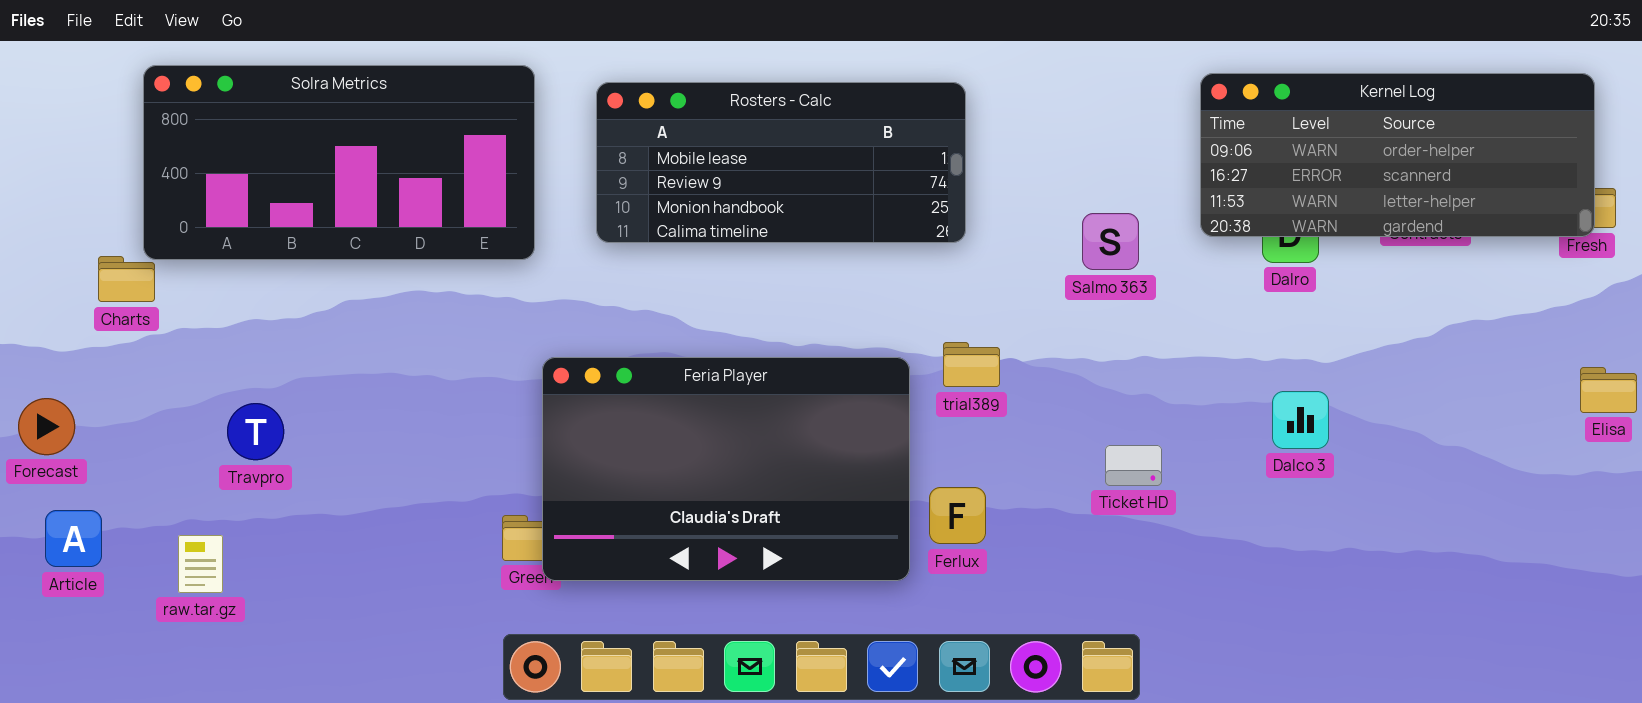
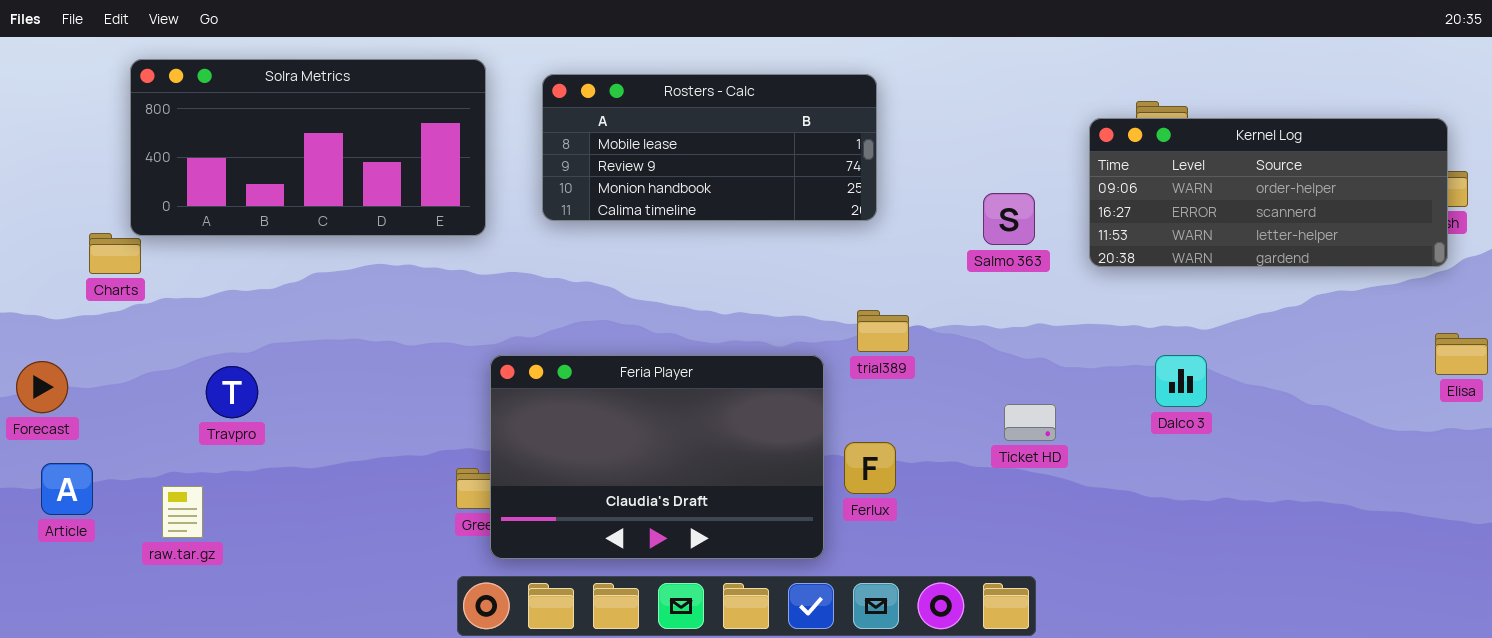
Kernel Log: [1200,73,1595,237] -> [1089,118,1448,267], moved
Feria Player: [542,357,910,581] -> [490,355,824,559], moved

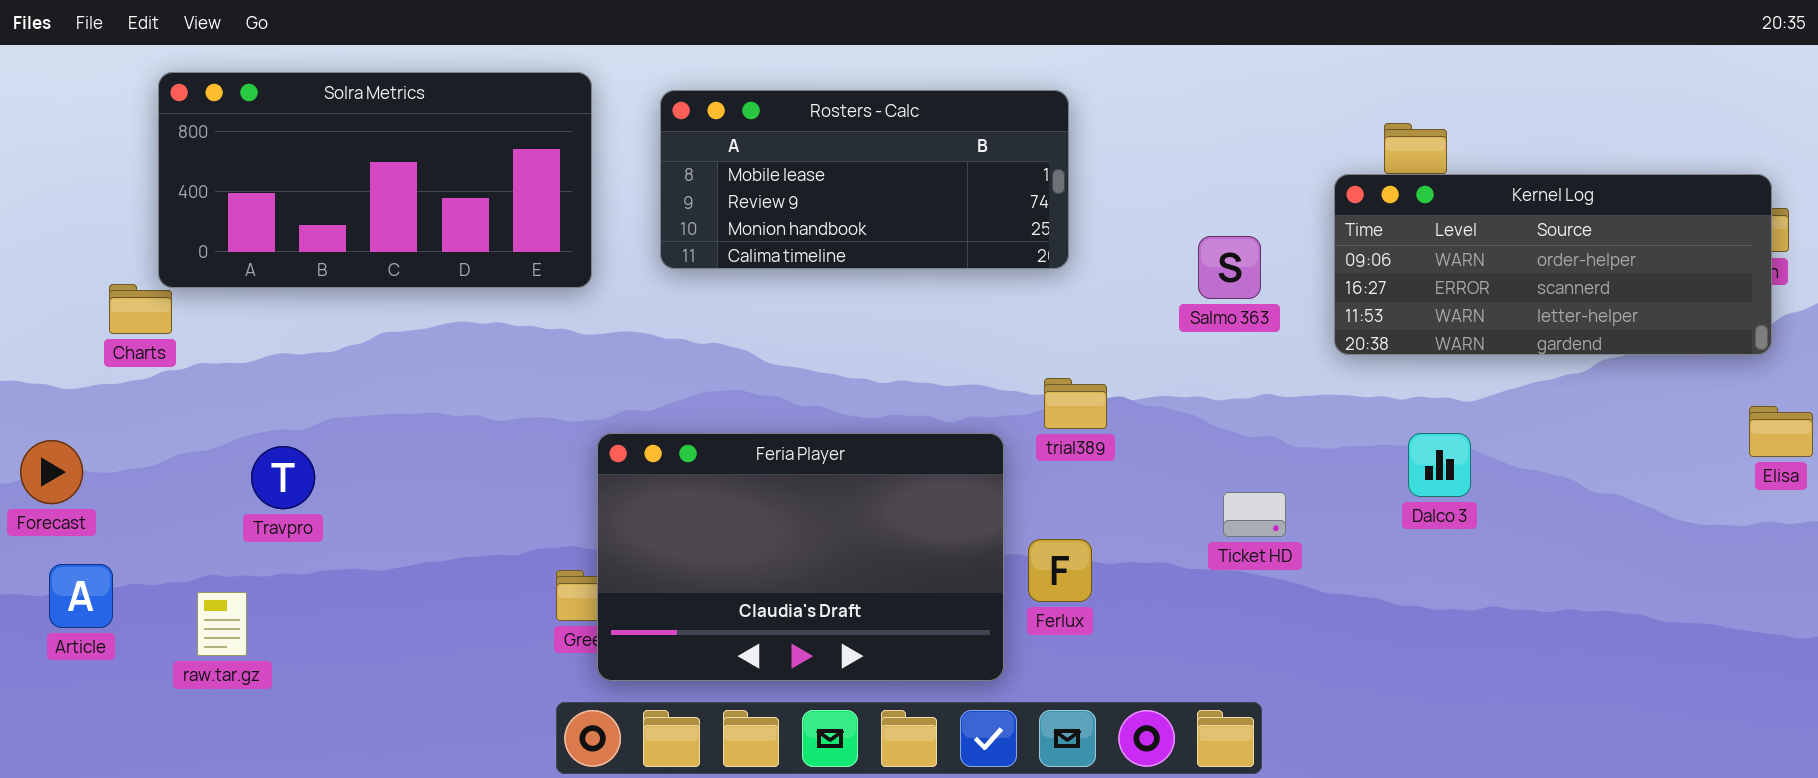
Kernel Log: [1089,118,1448,267] -> [1334,174,1772,355], moved

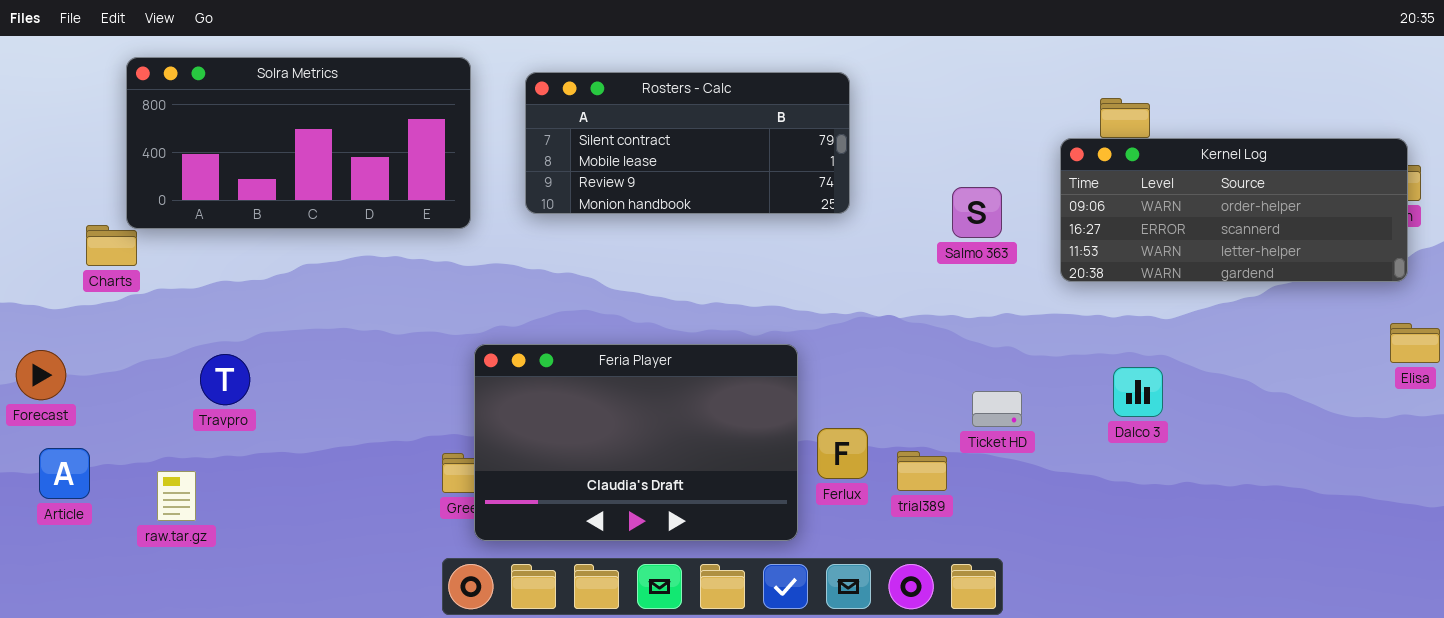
Rosters - Calc: [660,90,1069,269] -> [525,72,850,214], scrolled up 1 row
trial389: [1044,378,1107,429] -> [897,451,947,491], moved
Dalco 3: [1408,433,1471,497] -> [1113,367,1163,417], moved

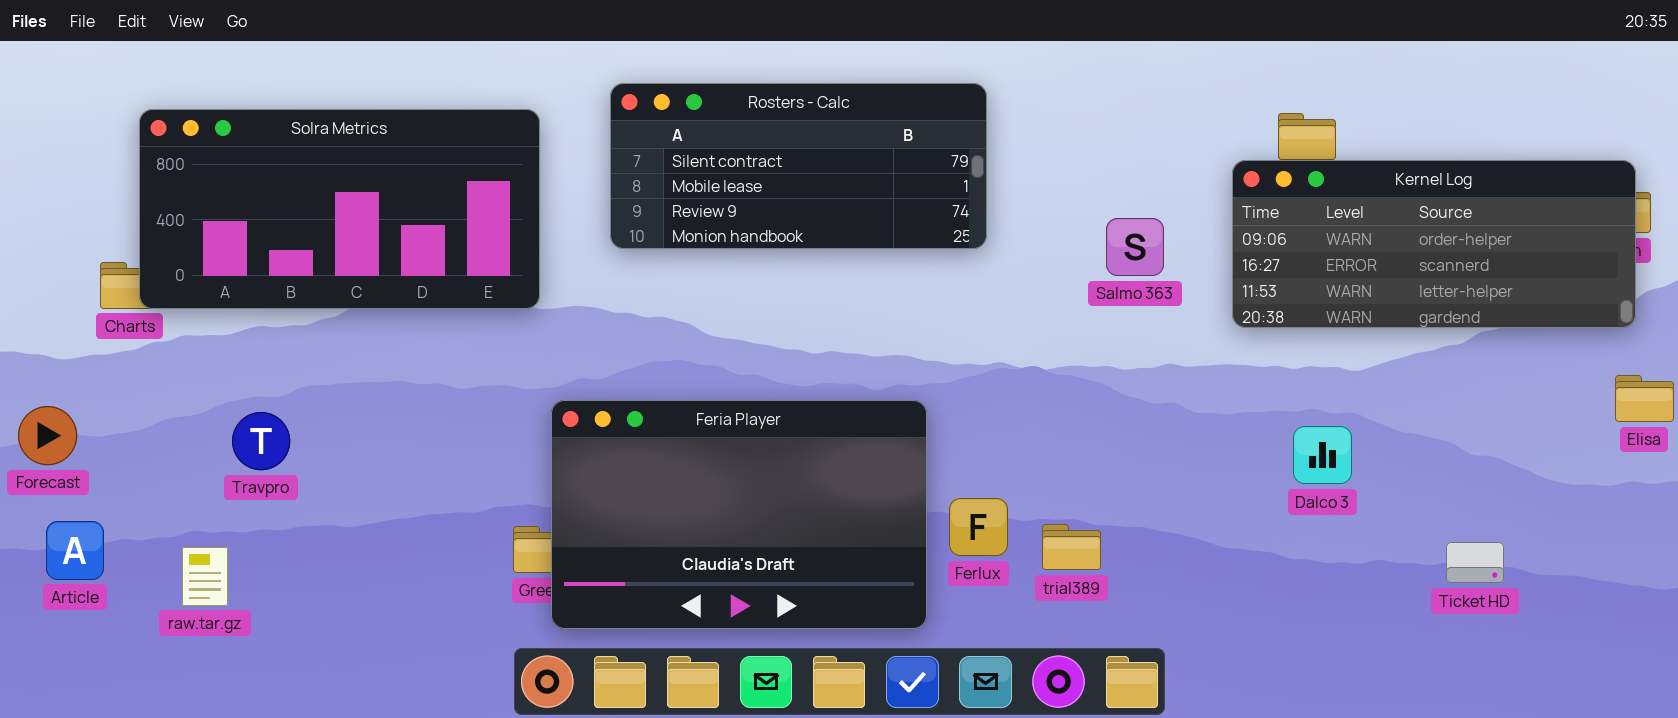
Solra Metrics: [126,57,471,229] -> [139,109,540,309], moved
Ticket HD: [972,391,1022,427] -> [1446,542,1504,583], moved

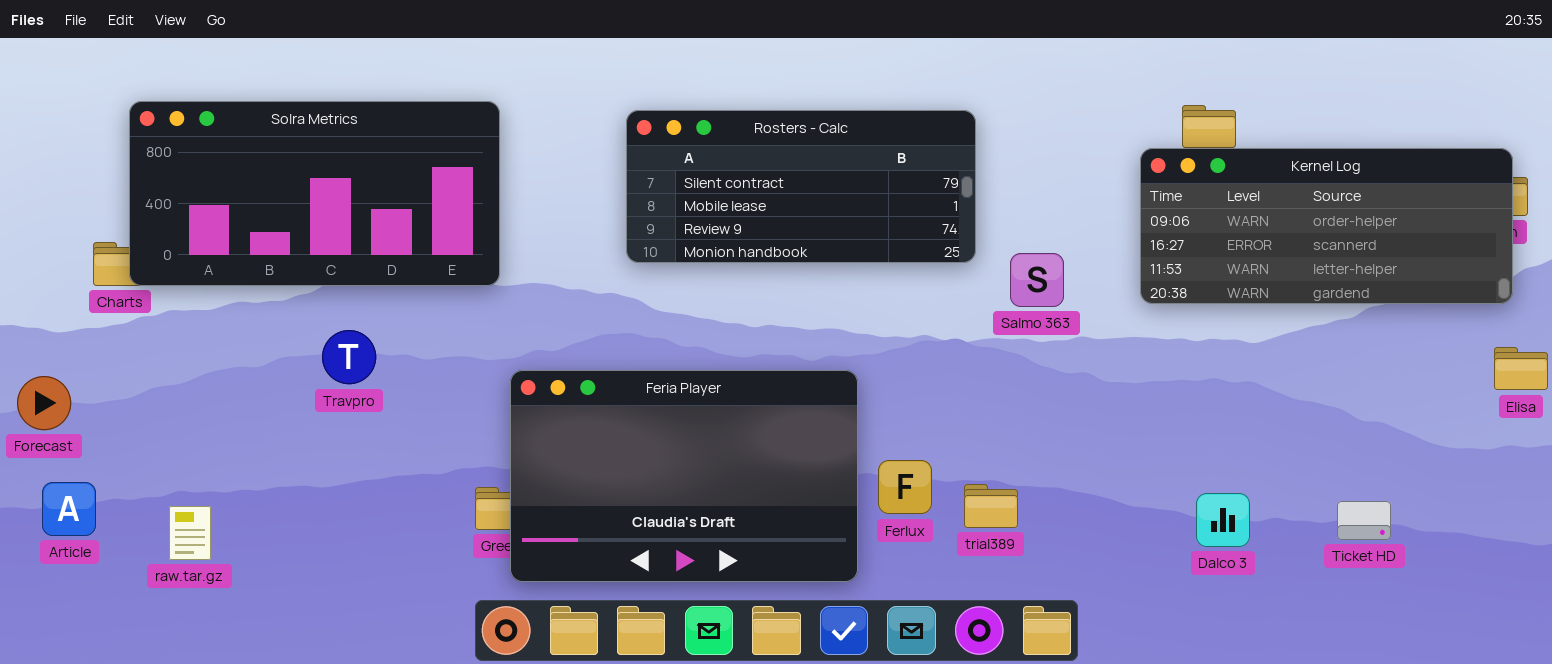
Rosters - Calc: [610,83,987,249] -> [626,110,976,263], moved
Salmo 363: [1106,218,1164,276] -> [1010,253,1064,307], moved
Travpro: [232,412,290,470] -> [322,330,376,384], moved
Dalco 3: [1293,426,1352,484] -> [1196,493,1250,547], moved

